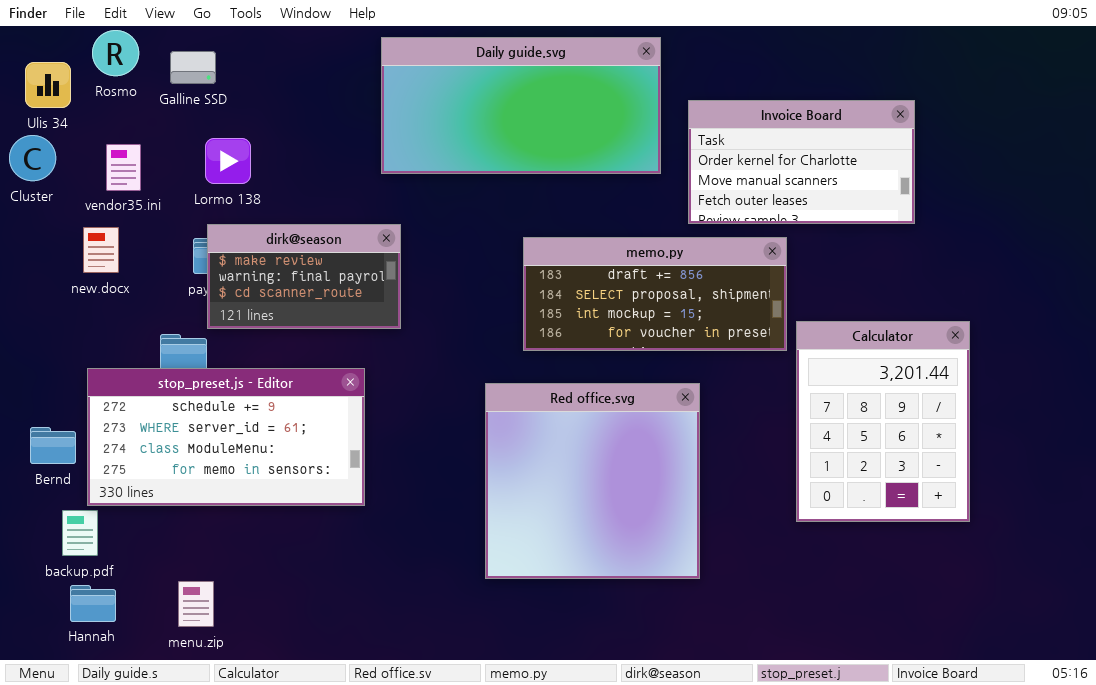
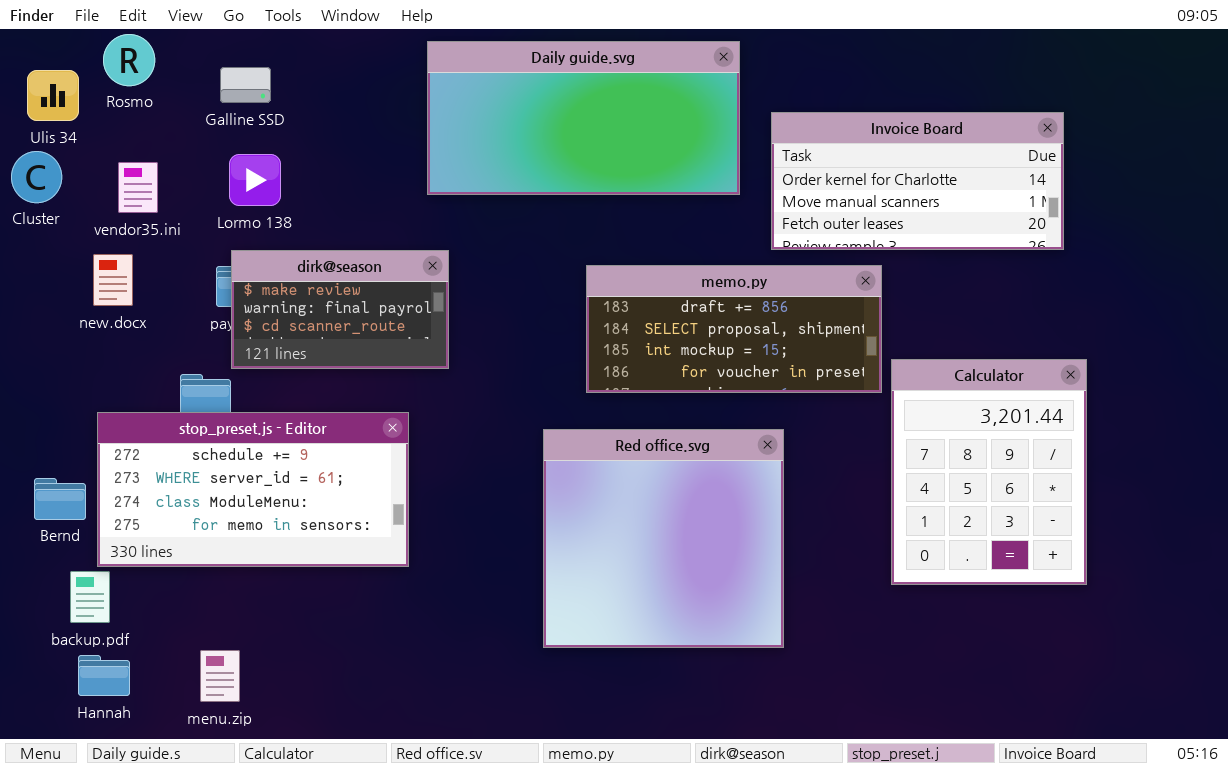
Galline SSD: [170,51,216,84] -> [220,67,271,103], moved
Invoice Board: [688,100,915,224] -> [771,112,1064,250], resized

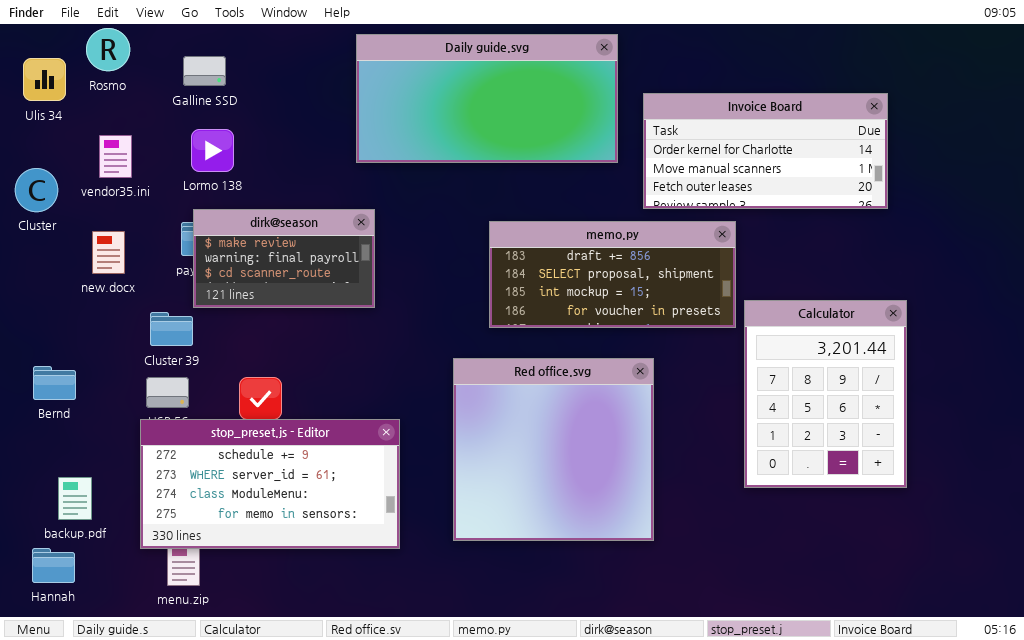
Cluster: [11,151,62,203] -> [15,168,58,212], moved
new.docx: [93,254,133,306] -> [92,231,125,274], moved
stop_preset.js - Editor: [97,412,409,567] -> [140,419,400,549], moved
Bernd: [34,478,86,520] -> [33,366,76,400], moved
Hannah: [78,655,130,696] -> [32,548,75,583], moved

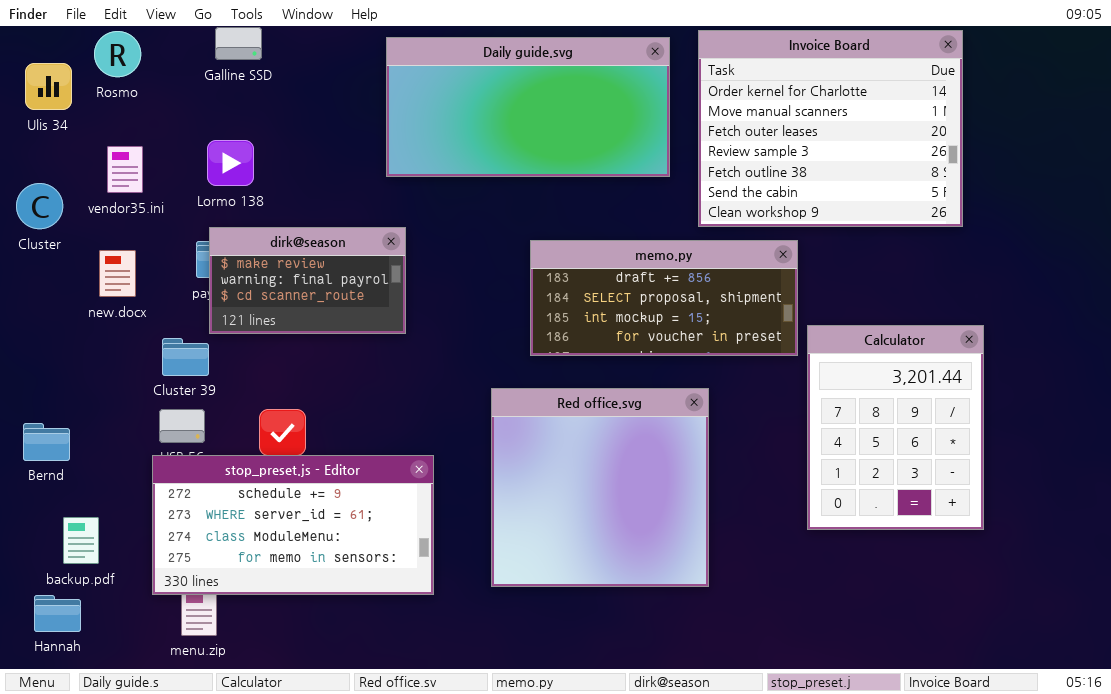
Galline SSD: [183,56,226,86] -> [215,27,262,60], moved
Invoice Board: [643,93,888,209] -> [698,30,963,227], resized
Bernd: [33,366,76,400] -> [23,423,70,461], moved

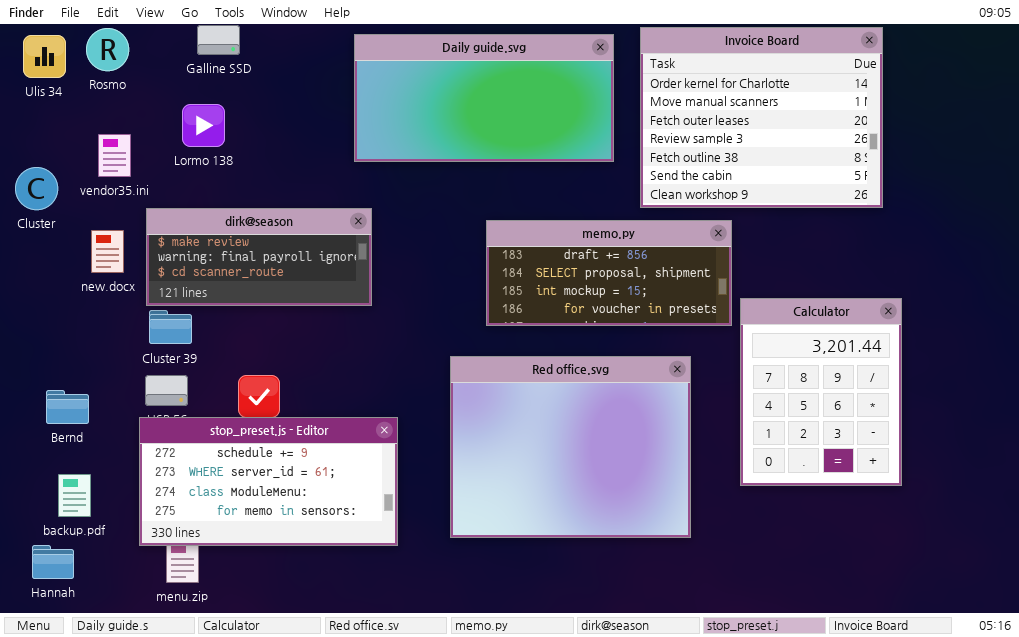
Ulis 34: [25,63,72,110] -> [23,35,66,78], moved
Lormo 138: [207,140,254,186] -> [182,104,225,147], moved
dirk@season: [209,227,406,334] -> [146,208,372,306], resized
Red office.svg: [491,388,709,587] -> [450,356,691,538], resized
Bernd: [23,423,70,461] -> [46,390,89,424], moved

